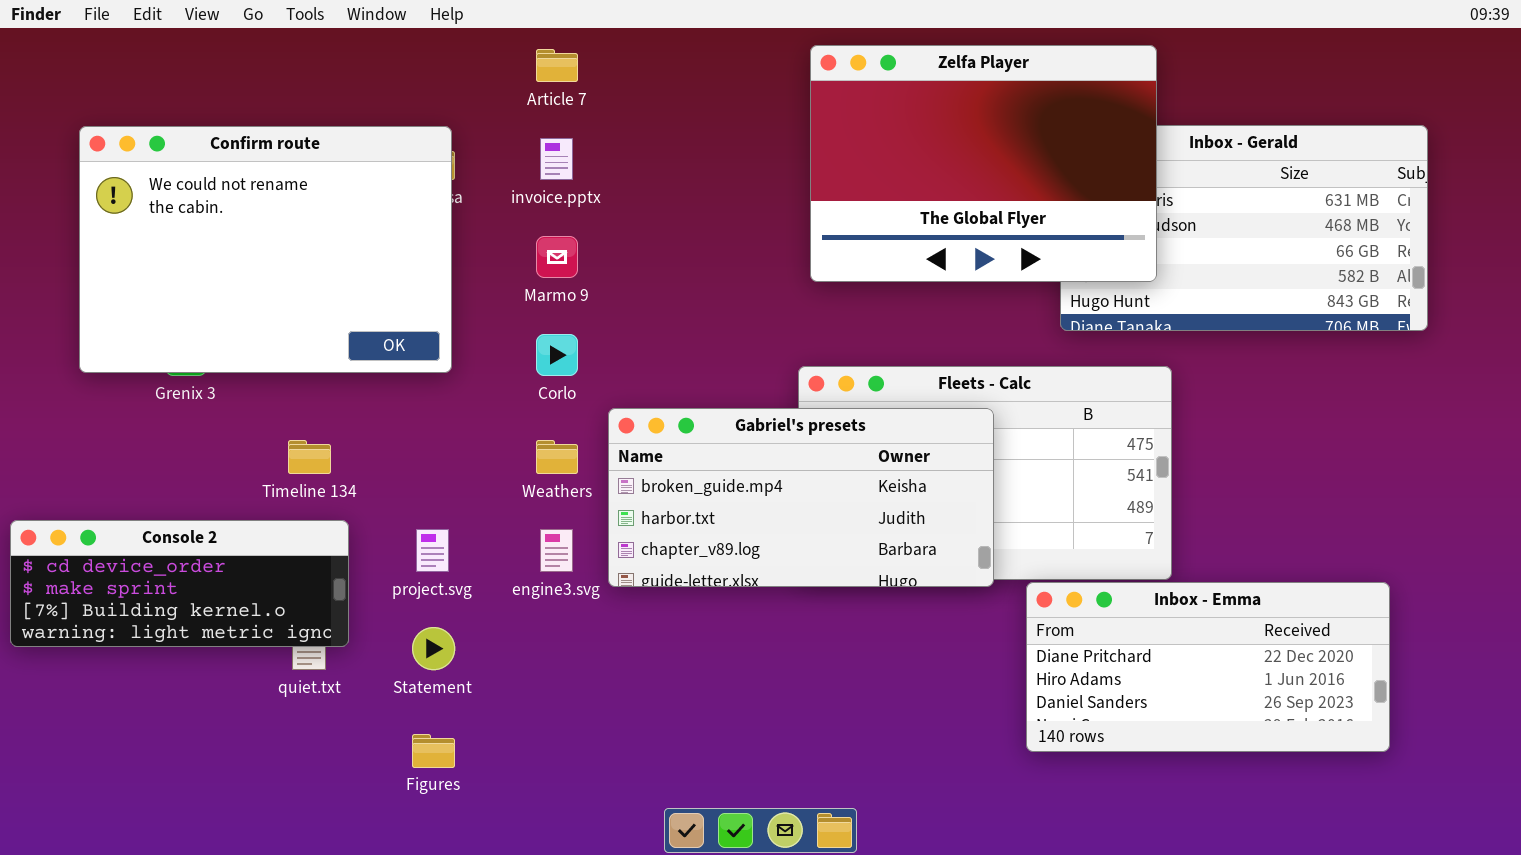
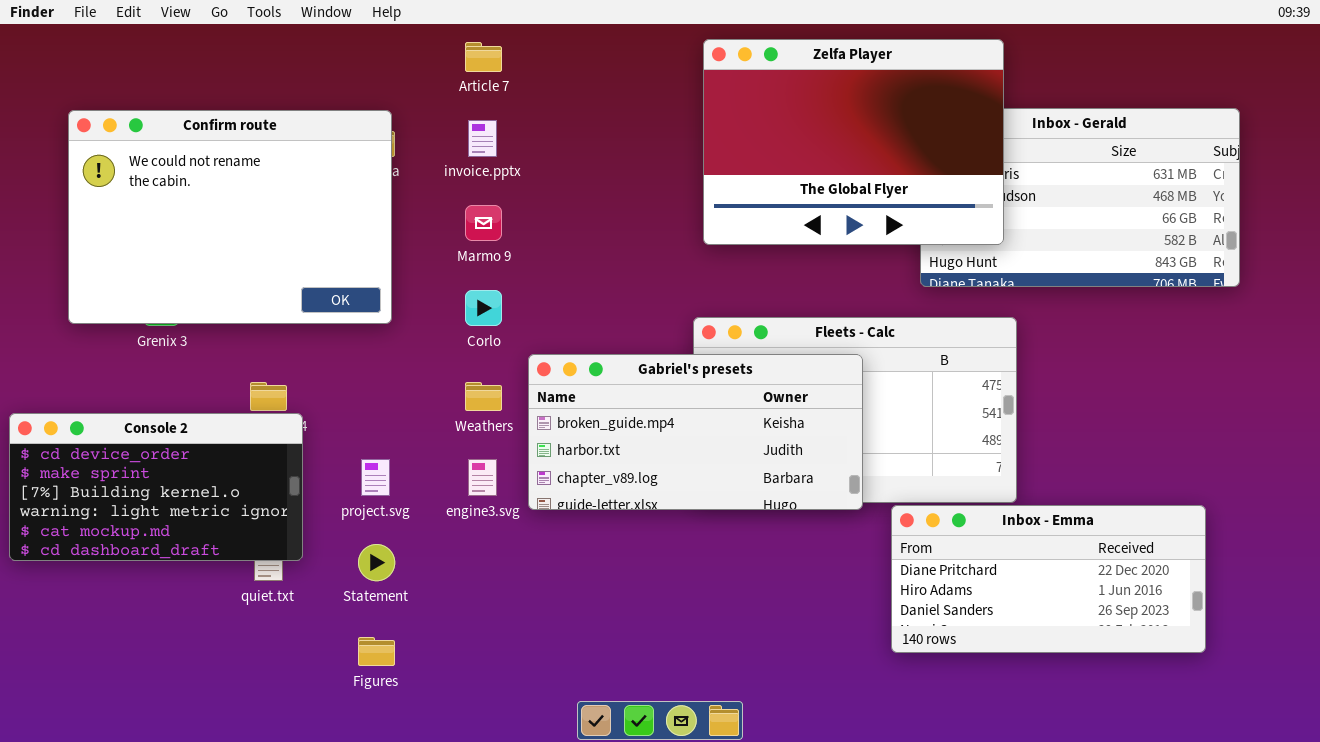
Console 2: [10,520,349,647] -> [9,413,303,561], resized

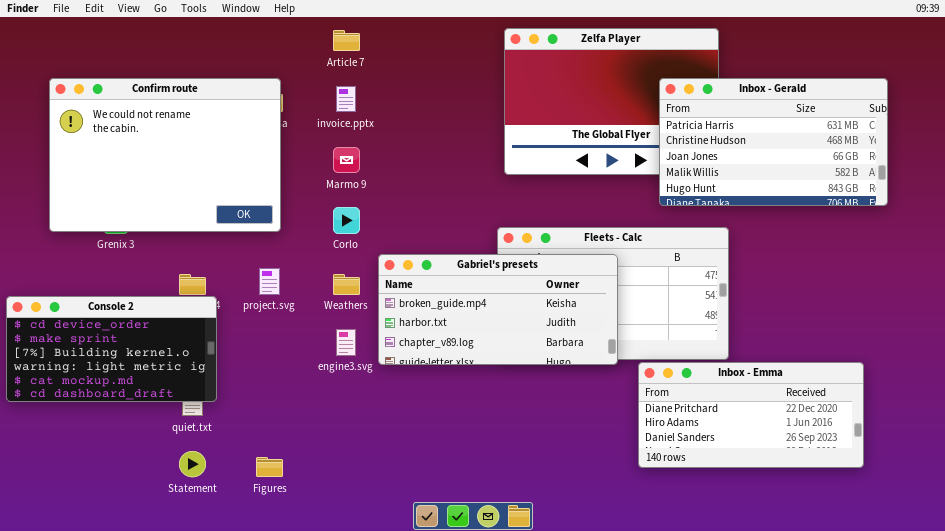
Inbox - Gerald: [920,108,1240,287] -> [659,78,888,206], raised
project.svg: [361,459,390,496] -> [259,268,280,295], moved
Statement: [358,544,395,581] -> [179,451,206,477], moved

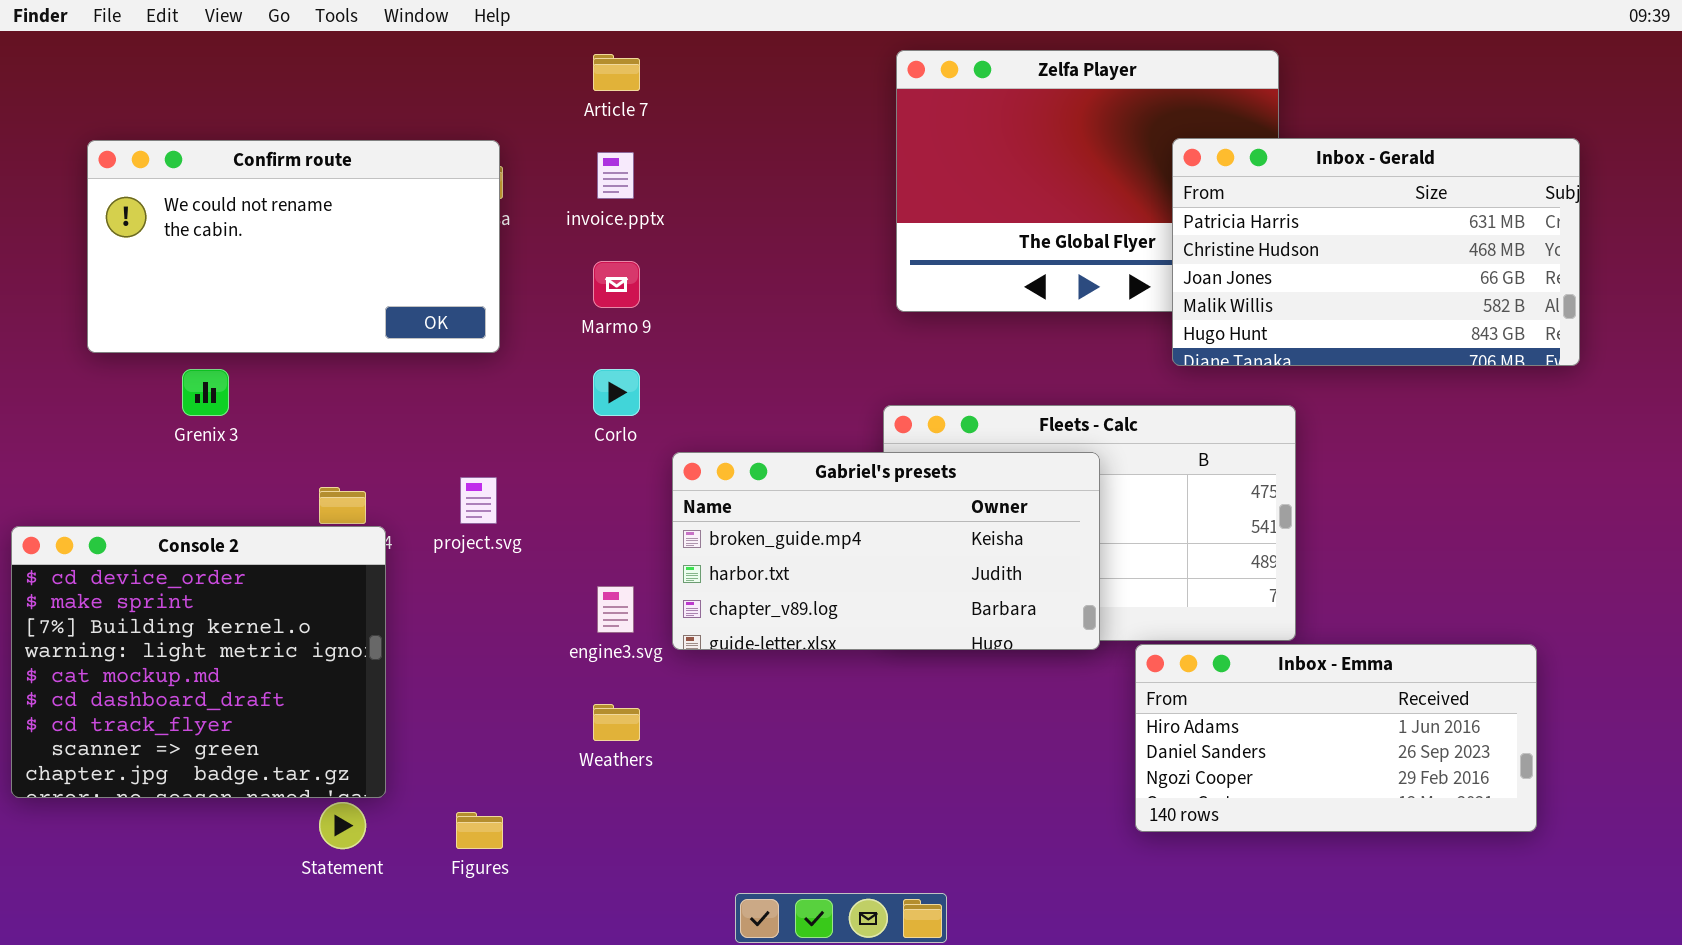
Confirm route: [49,78,281,232] -> [87,140,500,353], resized
Weathers: [333,274,360,295] -> [593,704,640,741], moved
Console 2: [6,296,217,402] -> [11,526,386,798], resized
Inbox - Emma: [638,362,864,468] -> [1135,644,1537,832], scrolled down 1 row

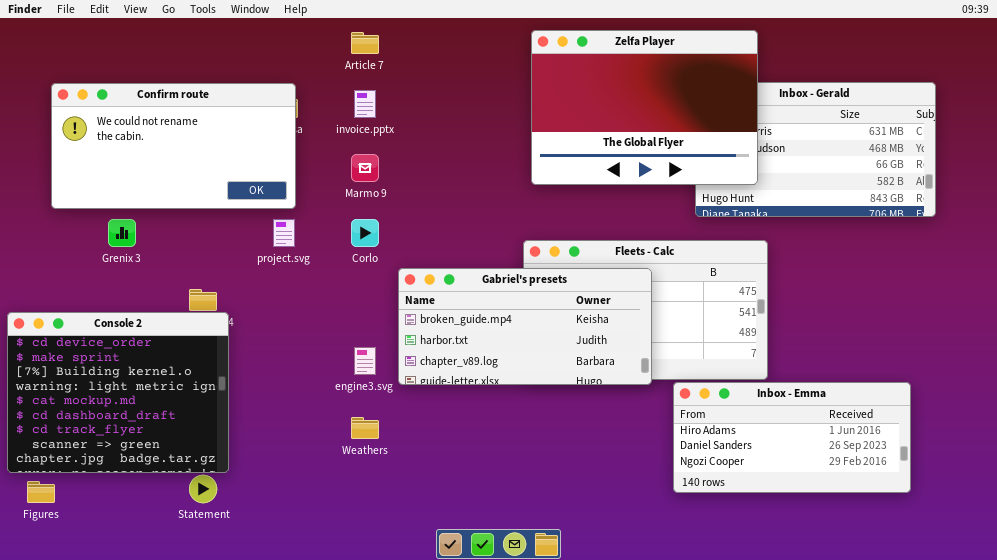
Zelfa Player: [896,50,1279,312] -> [531,30,758,185], raised
project.svg: [460,477,497,524] -> [273,219,295,247], moved
Figures: [456,812,503,849] -> [27,481,55,503], moved

